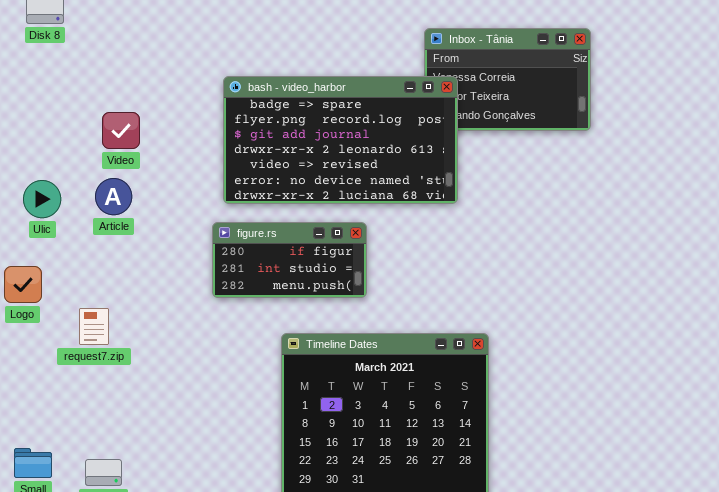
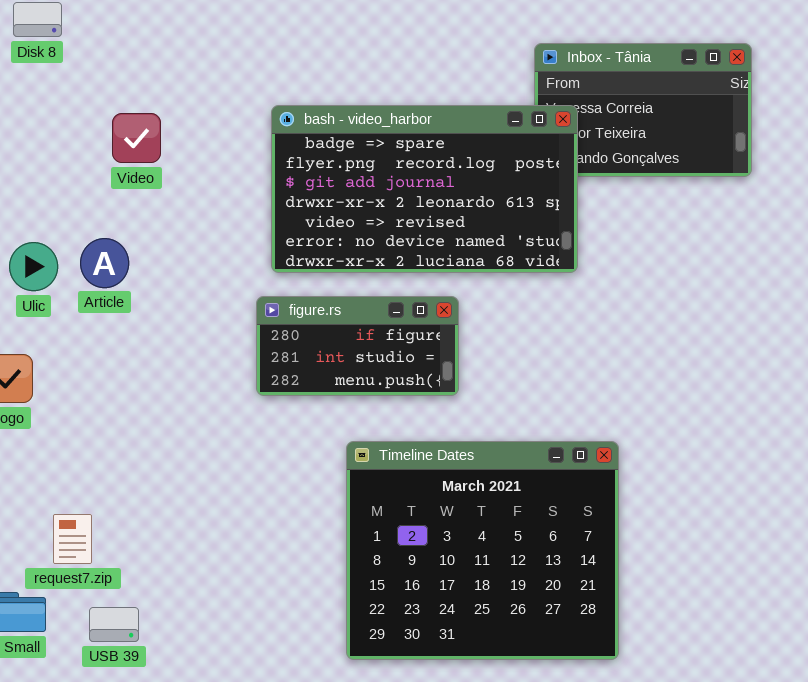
Video: [102,112,140,149] -> [112,113,161,163], moved
Article: [95,178,132,215] -> [80,238,129,288], moved
request7.zip: [79,308,109,345] -> [53,514,92,564], moved

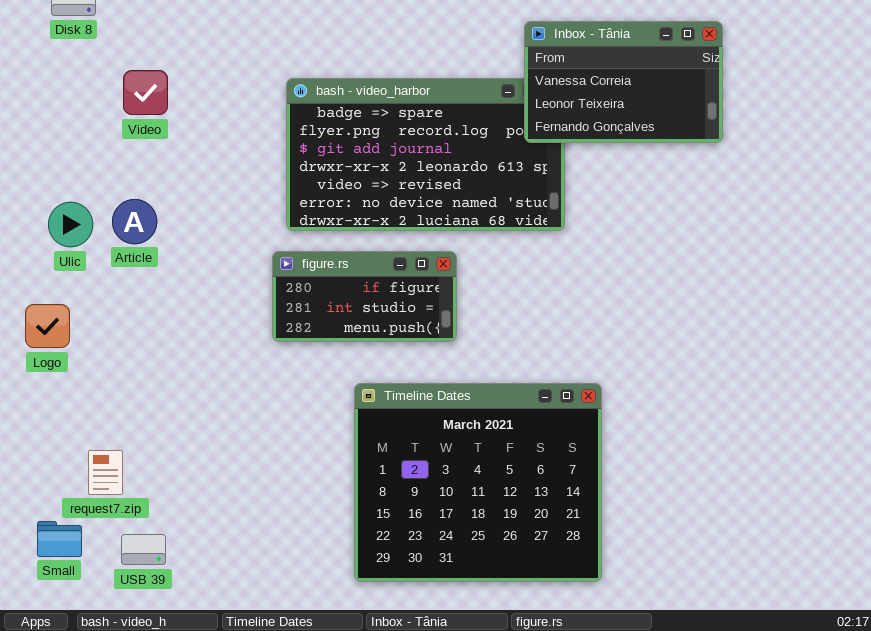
Inbox - Tânia: [534,43,752,177] -> [524,21,723,143], raised
Video: [112,113,161,163] -> [123,70,168,115], moved

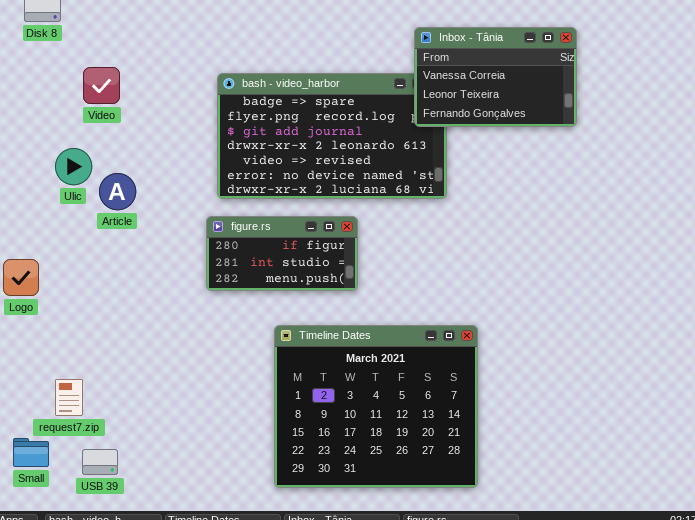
Article: [112,199,157,244] -> [99,173,136,210], moved
Ulic: [48,202,93,247] -> [55,148,92,185], moved

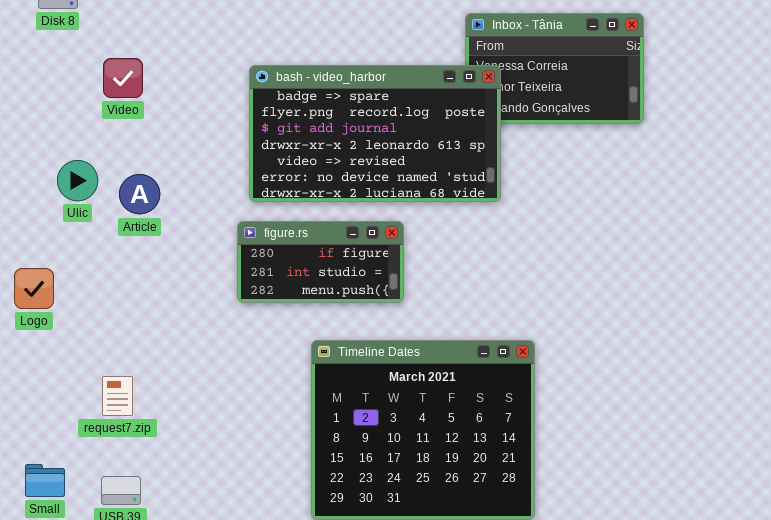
bash - video_harbor: [217,73,447,199] -> [249,65,501,202], raised
Ulic: [55,148,92,185] -> [57,160,98,201], moved
request7.zip: [55,379,83,416] -> [102,376,133,416], moved

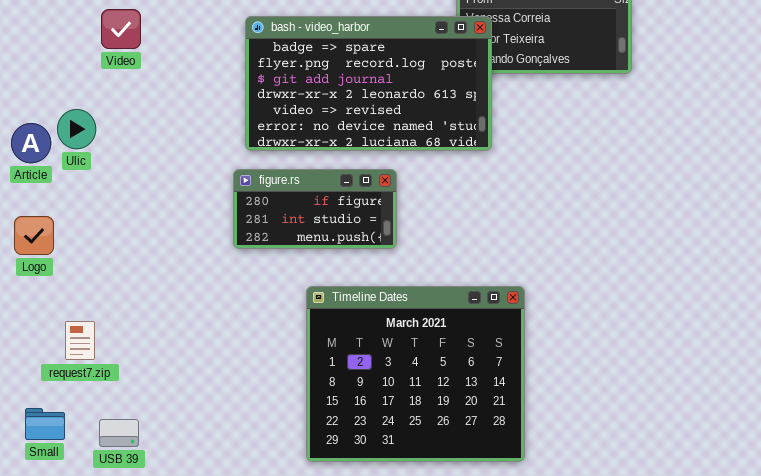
Article: [119,174,160,214] -> [11,123,51,163], moved
request7.zip: [102,376,133,416] -> [65,321,95,360], moved

